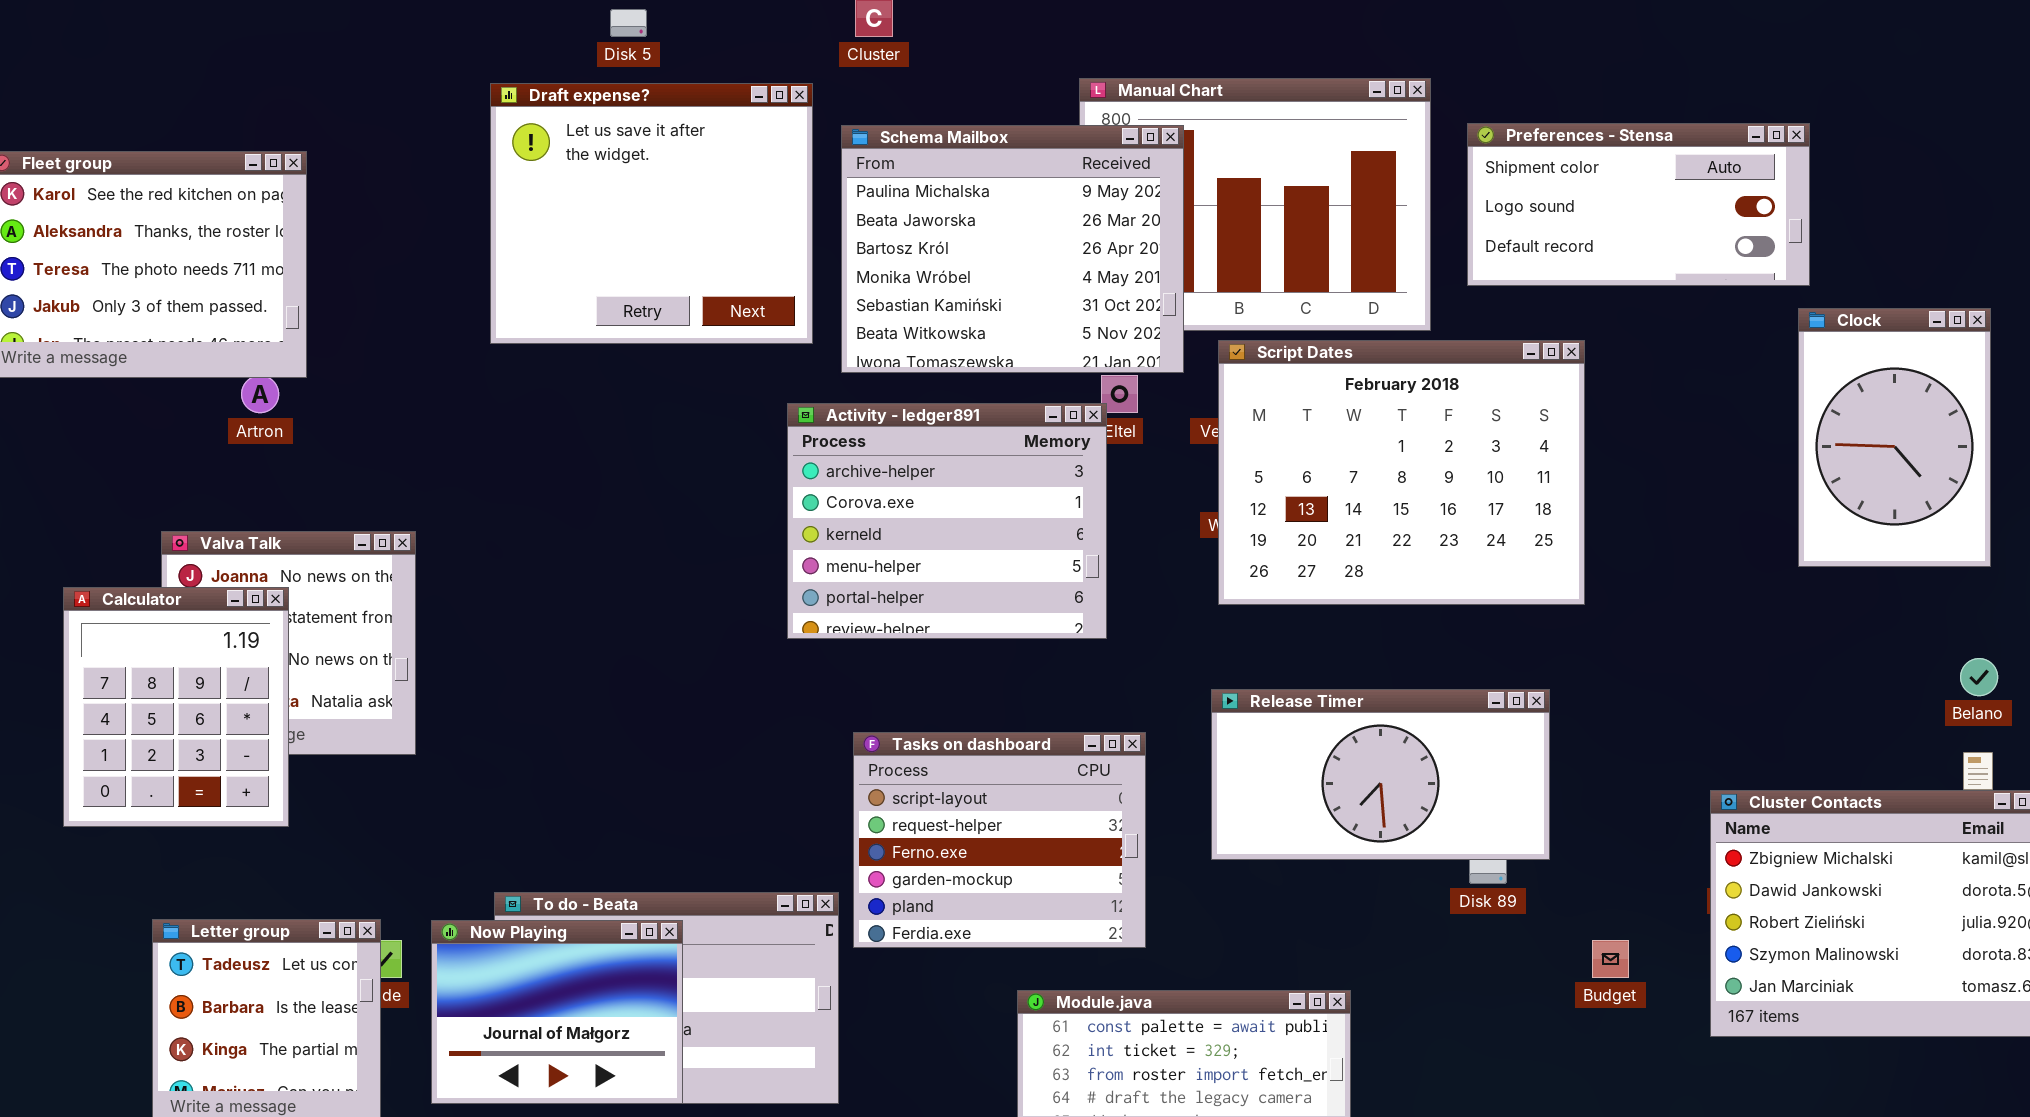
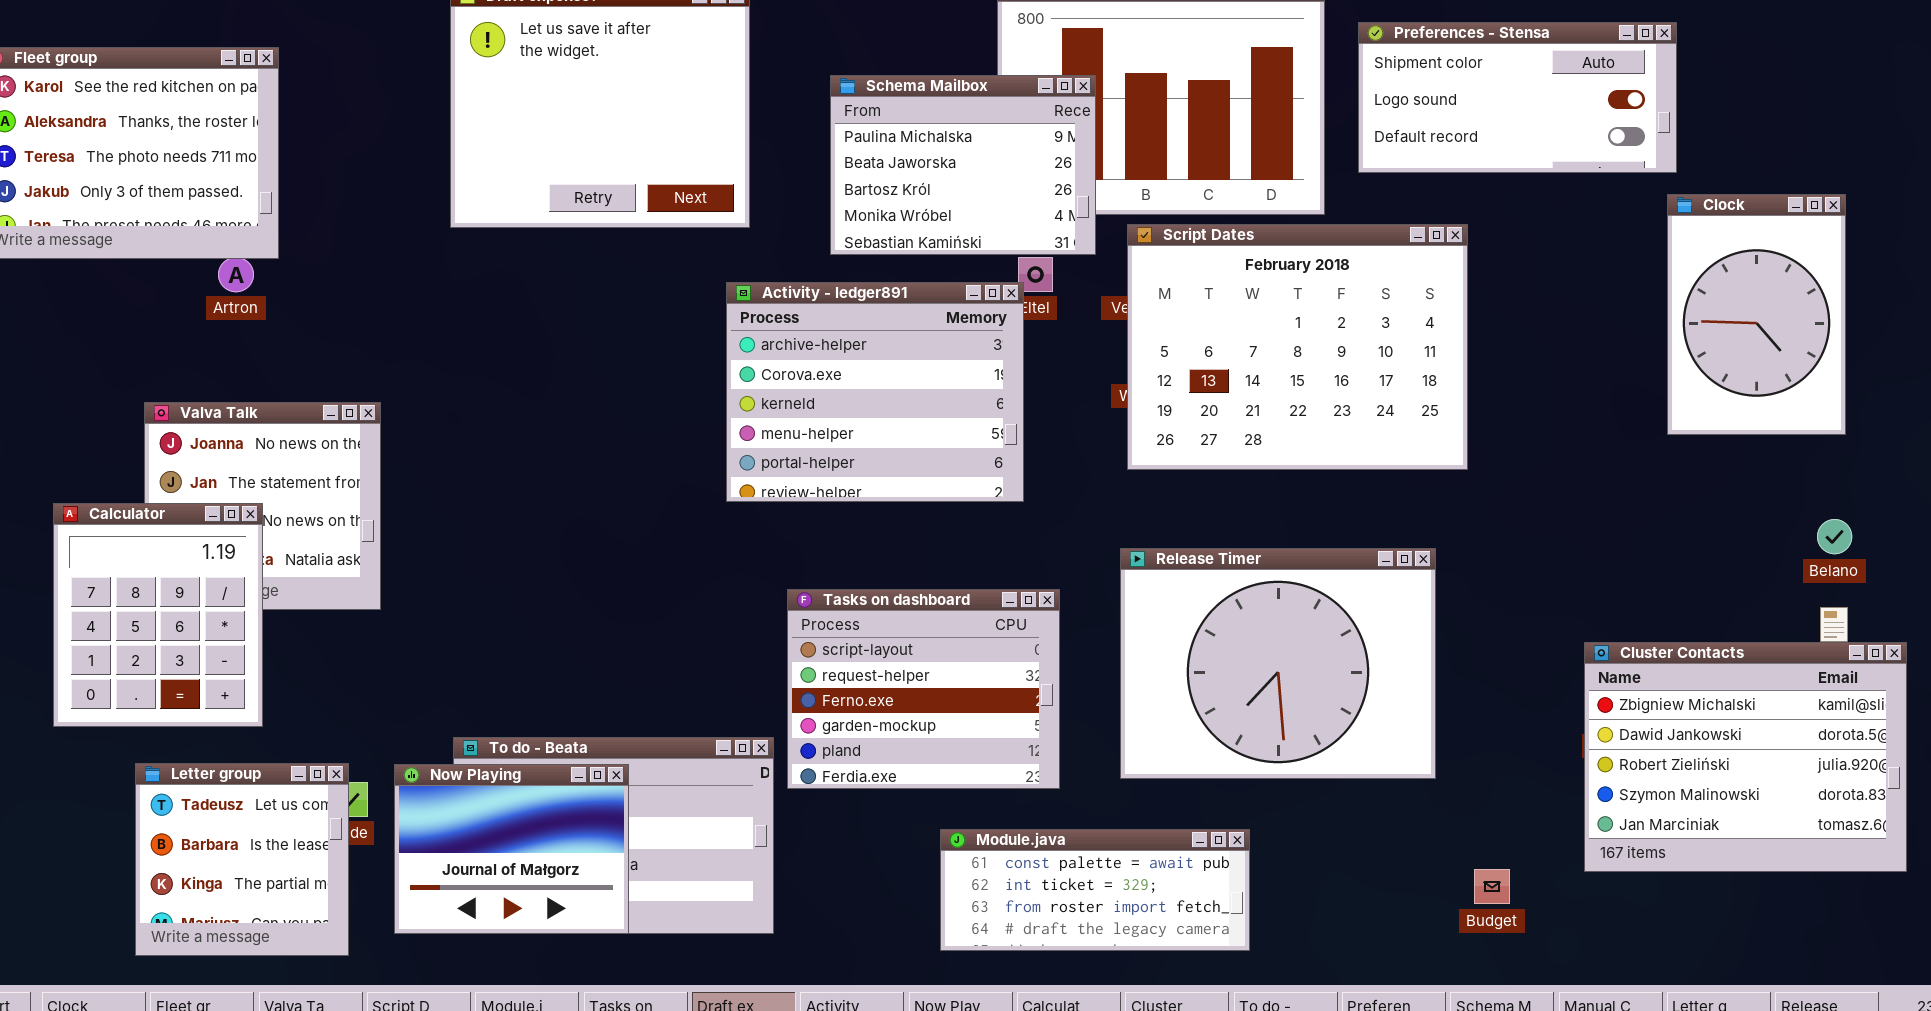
Schema Mailbox: [841,125,1184,373] -> [830,75,1096,255], resized
Calculator: [63,587,289,827] -> [53,503,263,727], moved
Release Timer: [1211,689,1550,860] -> [1120,548,1436,779], resized
Budget: [1592,940,1629,978] -> [1474,869,1510,904], moved

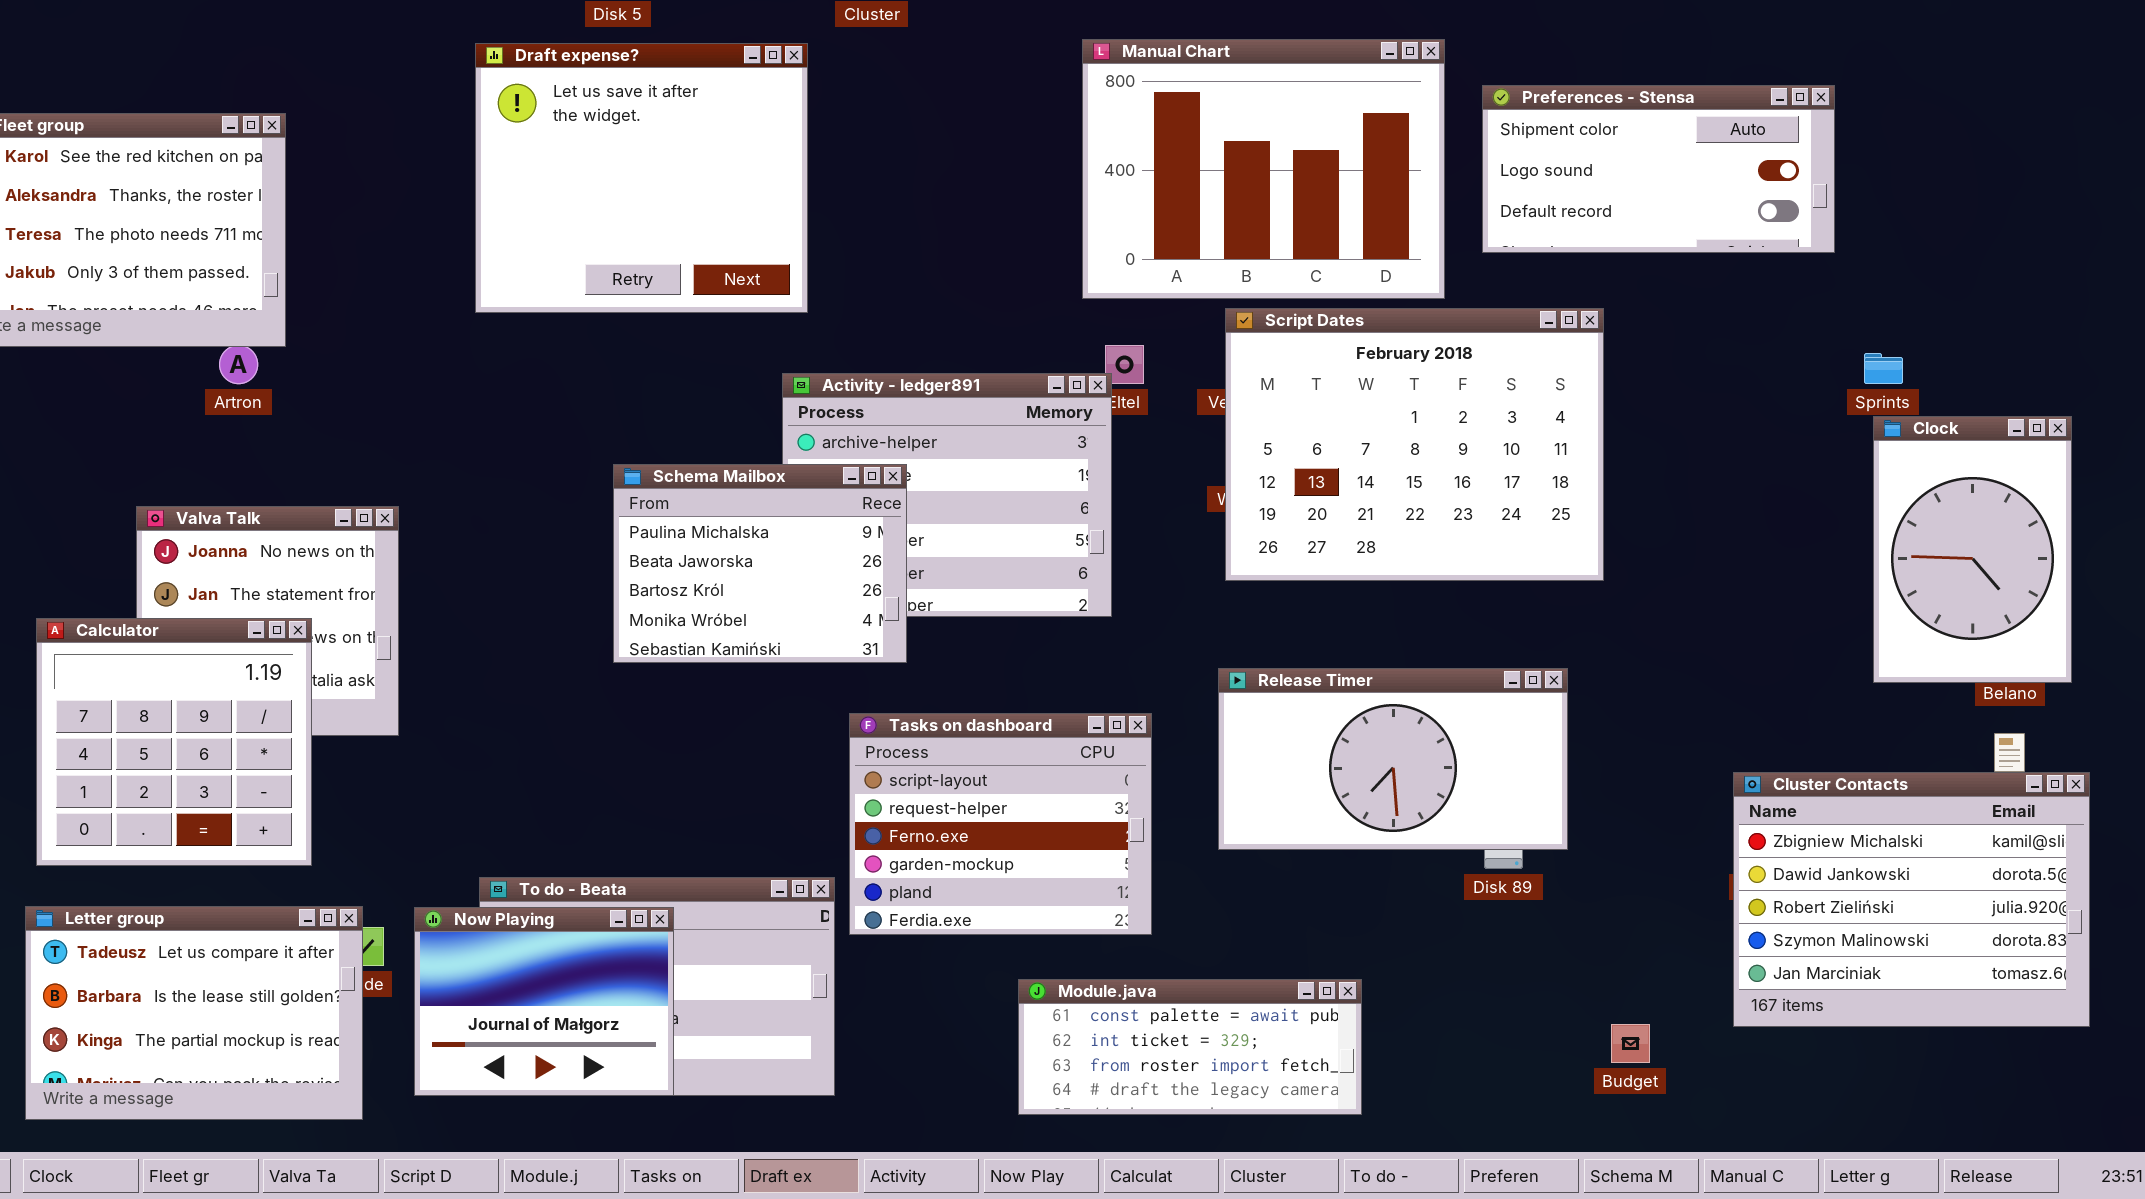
Schema Mailbox: [830,75,1096,255] -> [613,464,907,663], moved
Clock: [1667,194,1846,435] -> [1873,416,2072,683], moved
Calculator: [53,503,263,727] -> [36,618,312,866], resized
Release Timer: [1120,548,1436,779] -> [1218,668,1568,850], resized
Letter group: [135,763,349,956] -> [25,906,363,1120], resized

